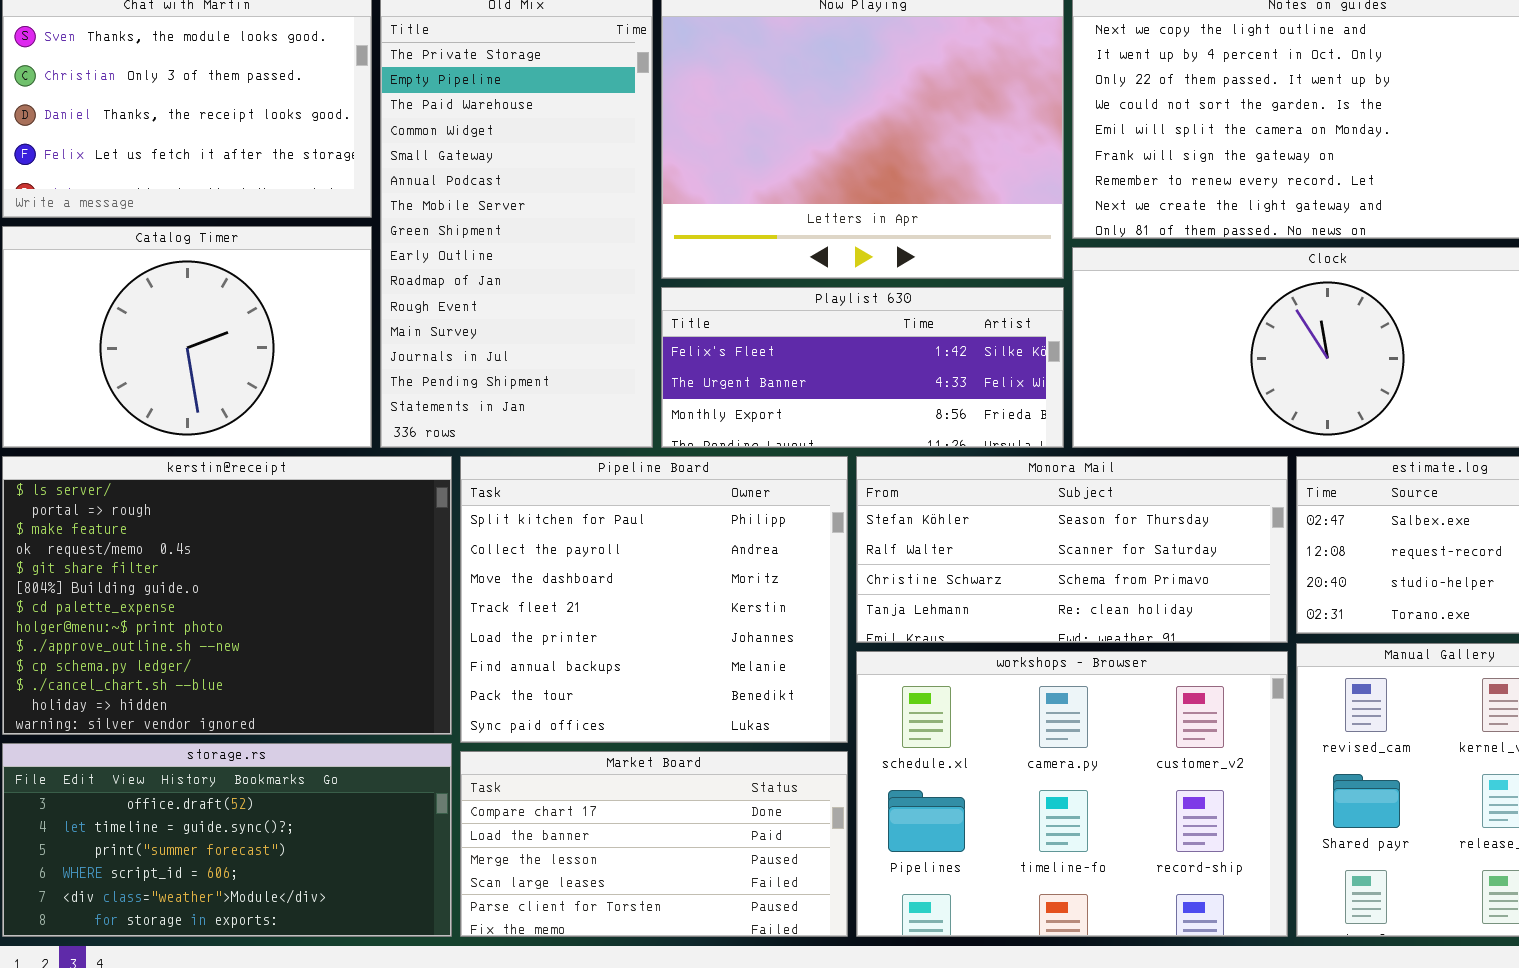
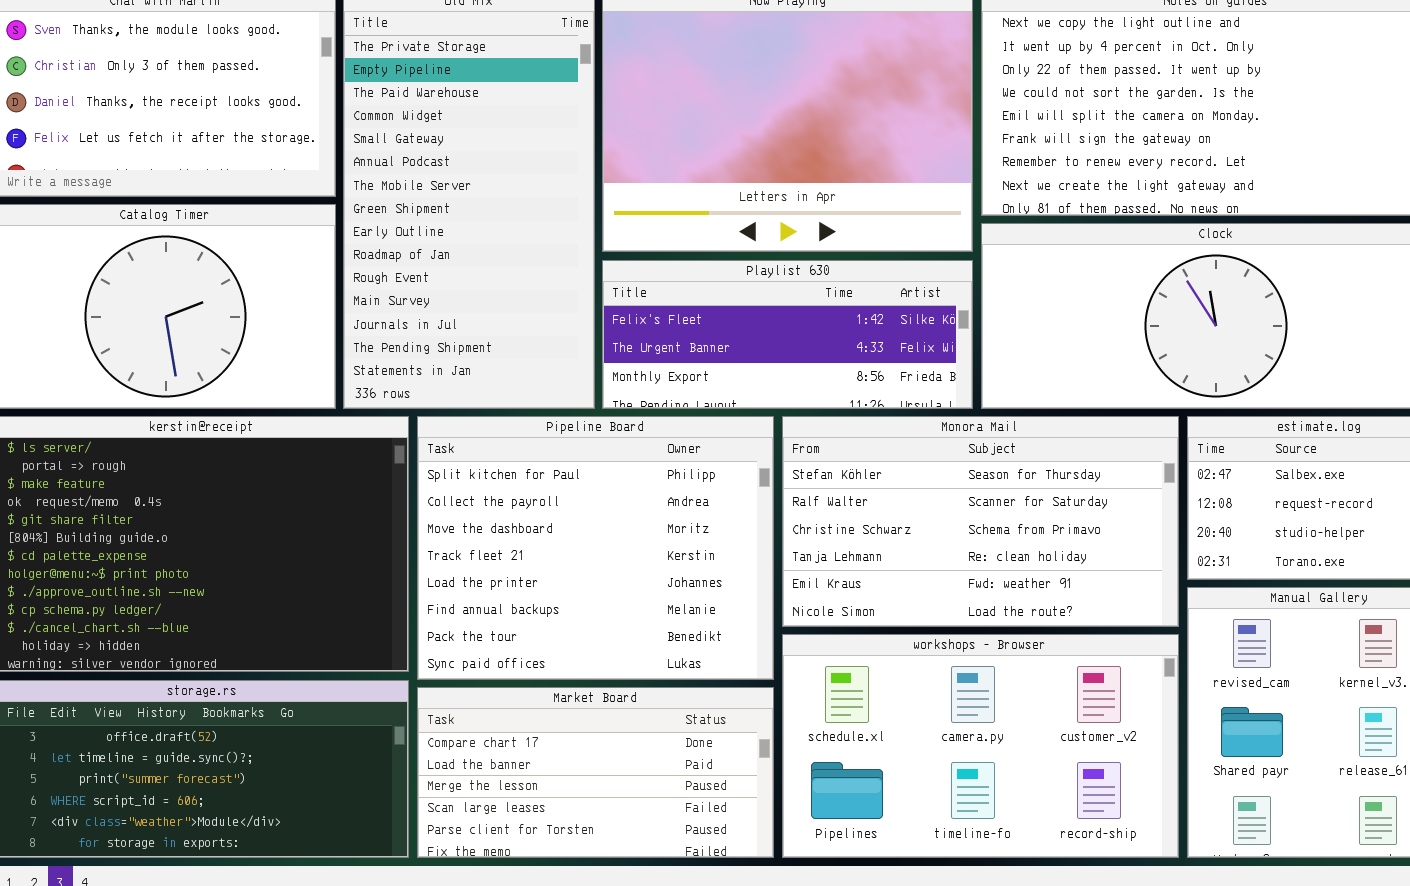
Monora Mail: [856,456,1288,643] -> [782,416,1179,627], resized
workshops - Browser: [856,651,1288,937] -> [782,634,1179,858], resized

